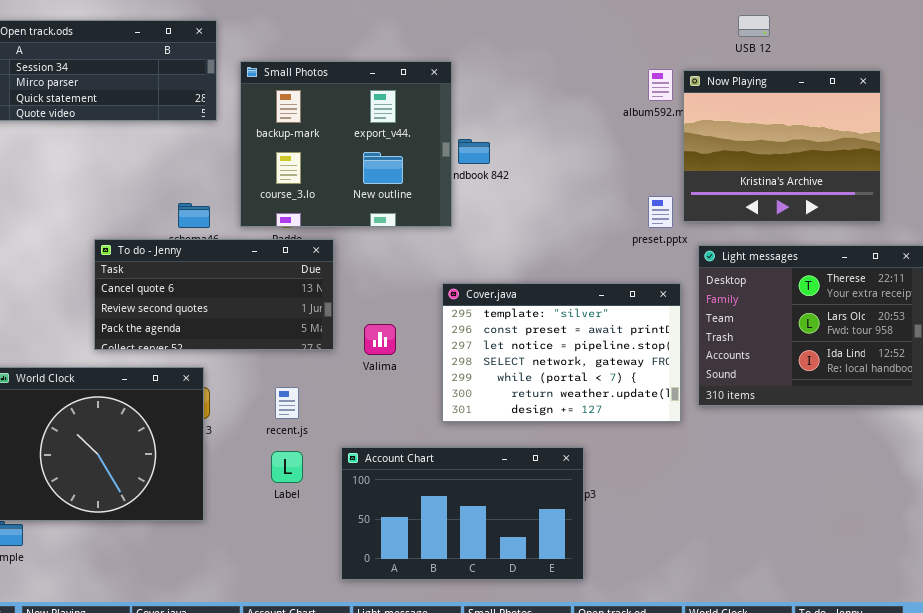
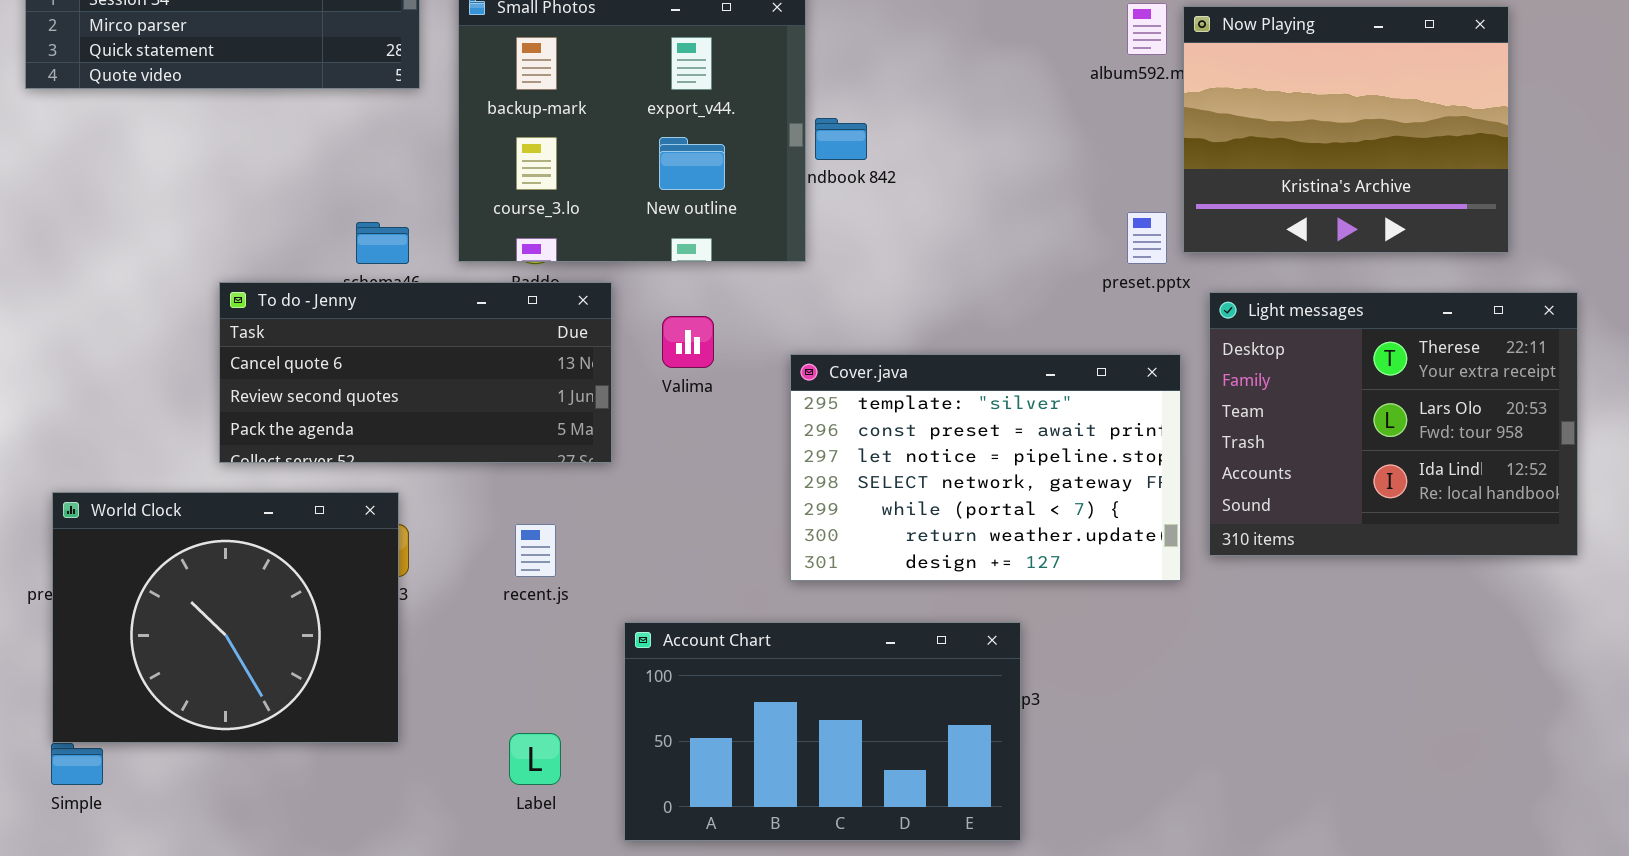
Valima: [364,324,396,355] -> [662,316,714,368], moved
Label: [271,451,303,483] -> [509,733,561,785], moved

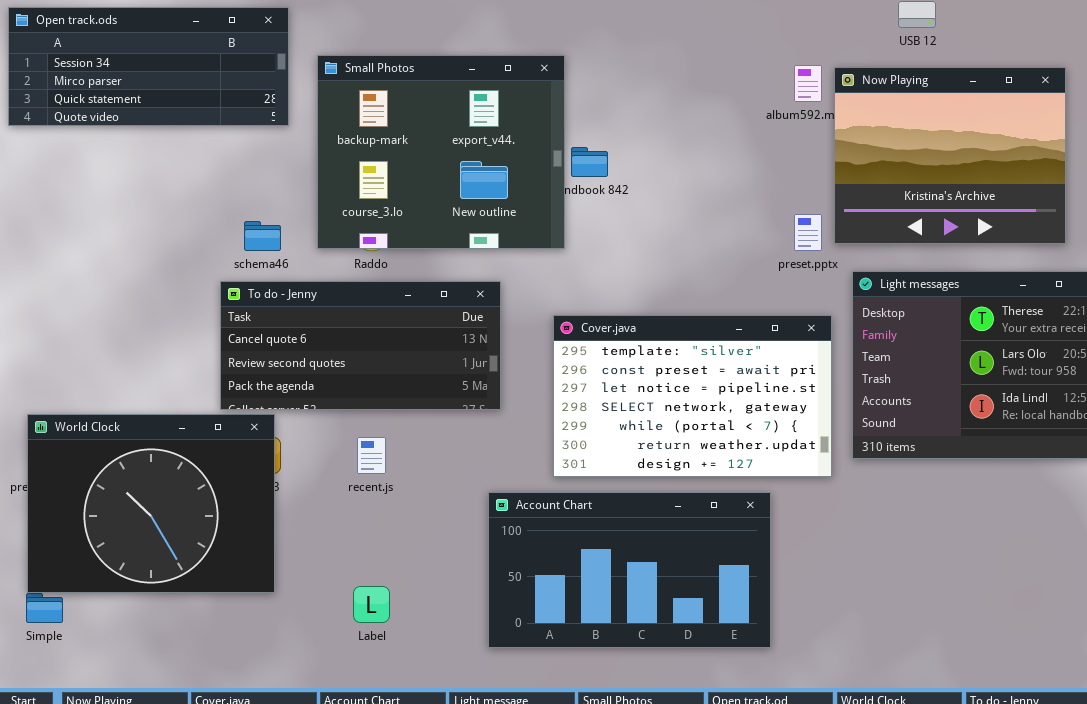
To do - Jenny: [219,282,612,463] -> [220,281,501,410], moved
Account Chart: [624,622,1021,841] -> [488,492,771,648], moved

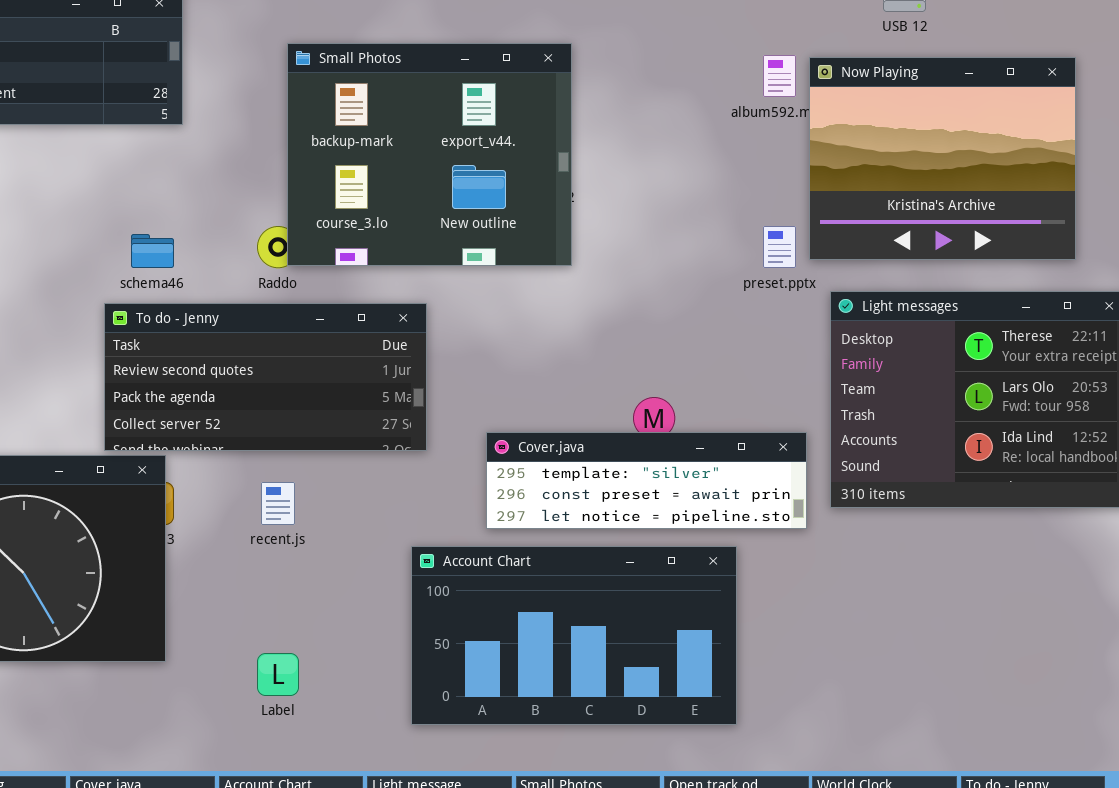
Small Photos: [317,55,565,249] -> [287,43,572,266], moved
To do - Jenny: [220,281,501,410] -> [104,303,427,451], scrolled down 1 row
Cover.java: [553,315,832,477] -> [486,432,807,529], resized

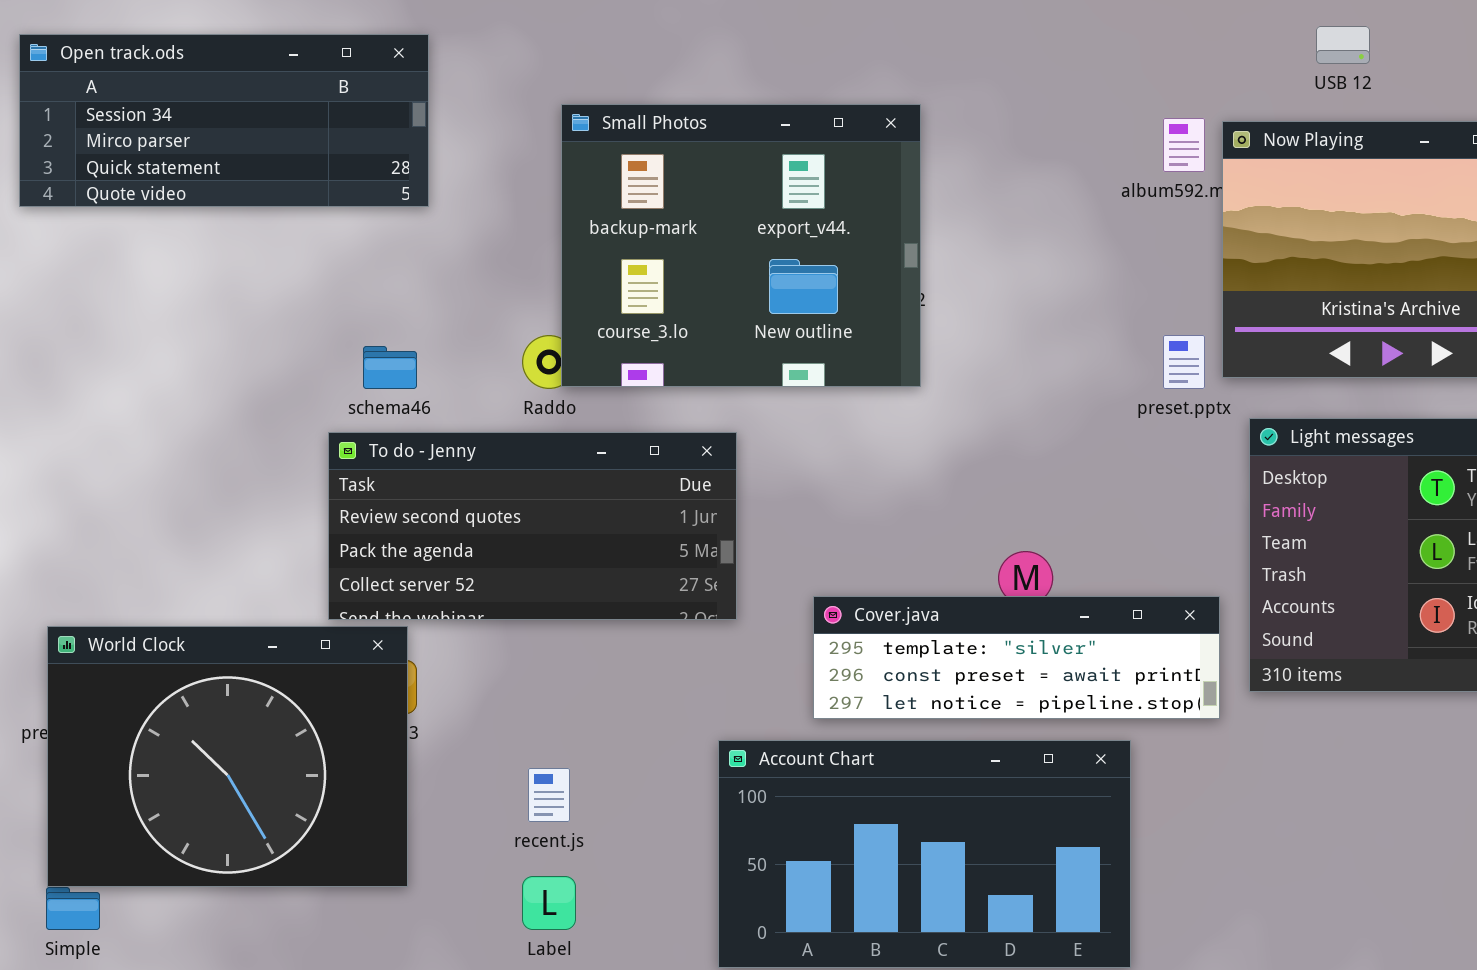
recent.js: [261,482,295,525] -> [528,768,570,822], moved

